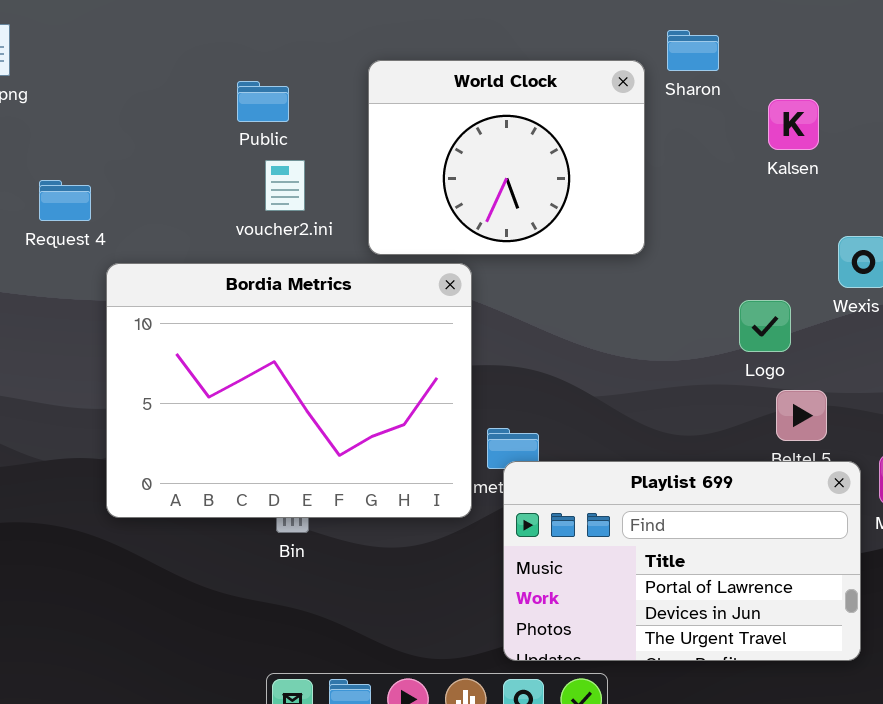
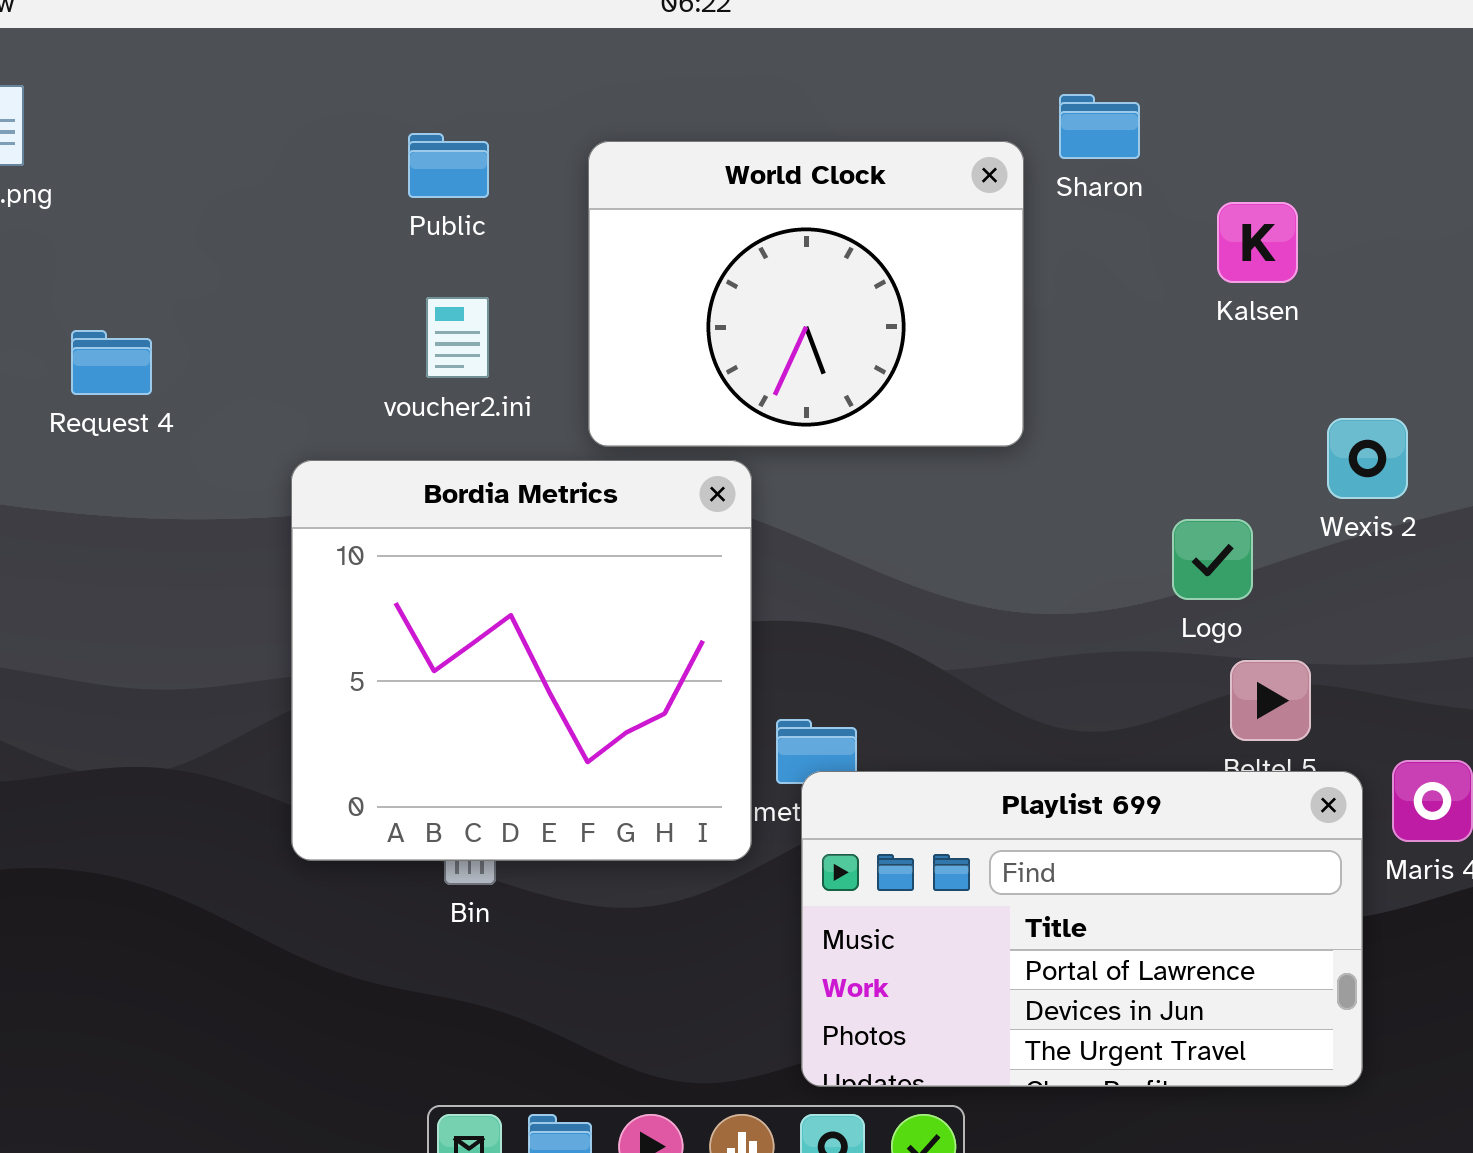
Public: [237,81,289,122] -> [408,133,489,198], moved
Bordia Metrics: [106,263,472,518] -> [291,460,752,861], resized

